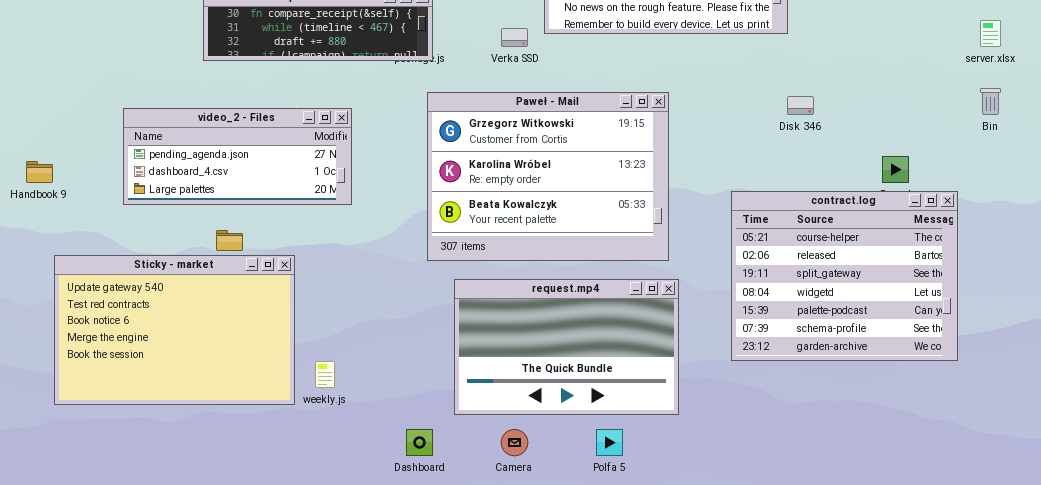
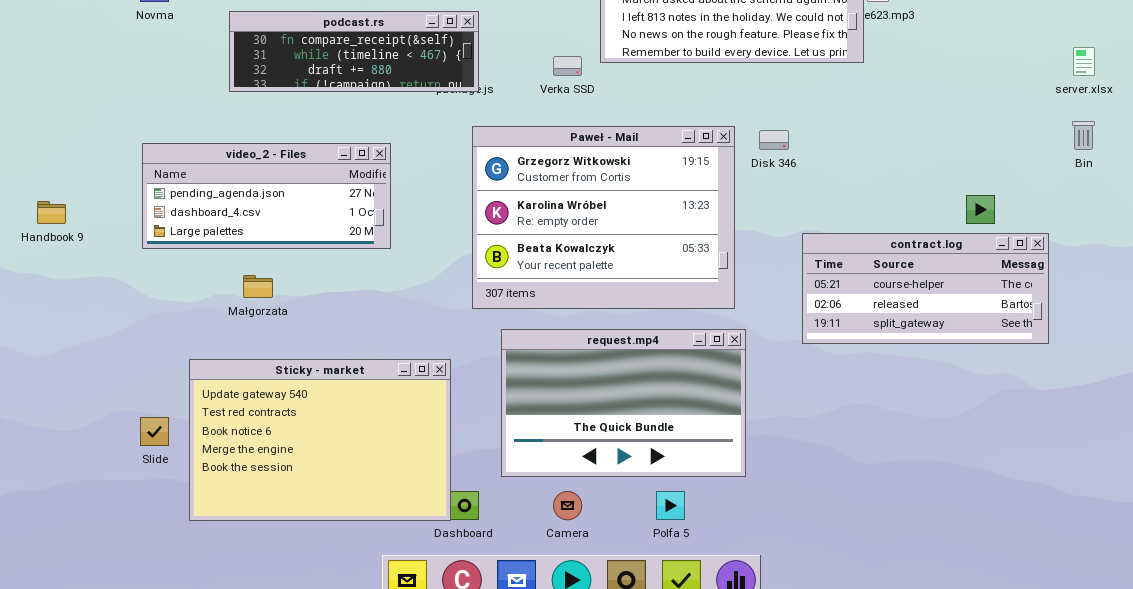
Disk 346: [787,96,814,115] -> [759,130,789,150], moved
contract.log: [731,191,958,361] -> [802,233,1049,344], resized
Sticky - market: [54,255,295,405] -> [189,359,451,521], moved

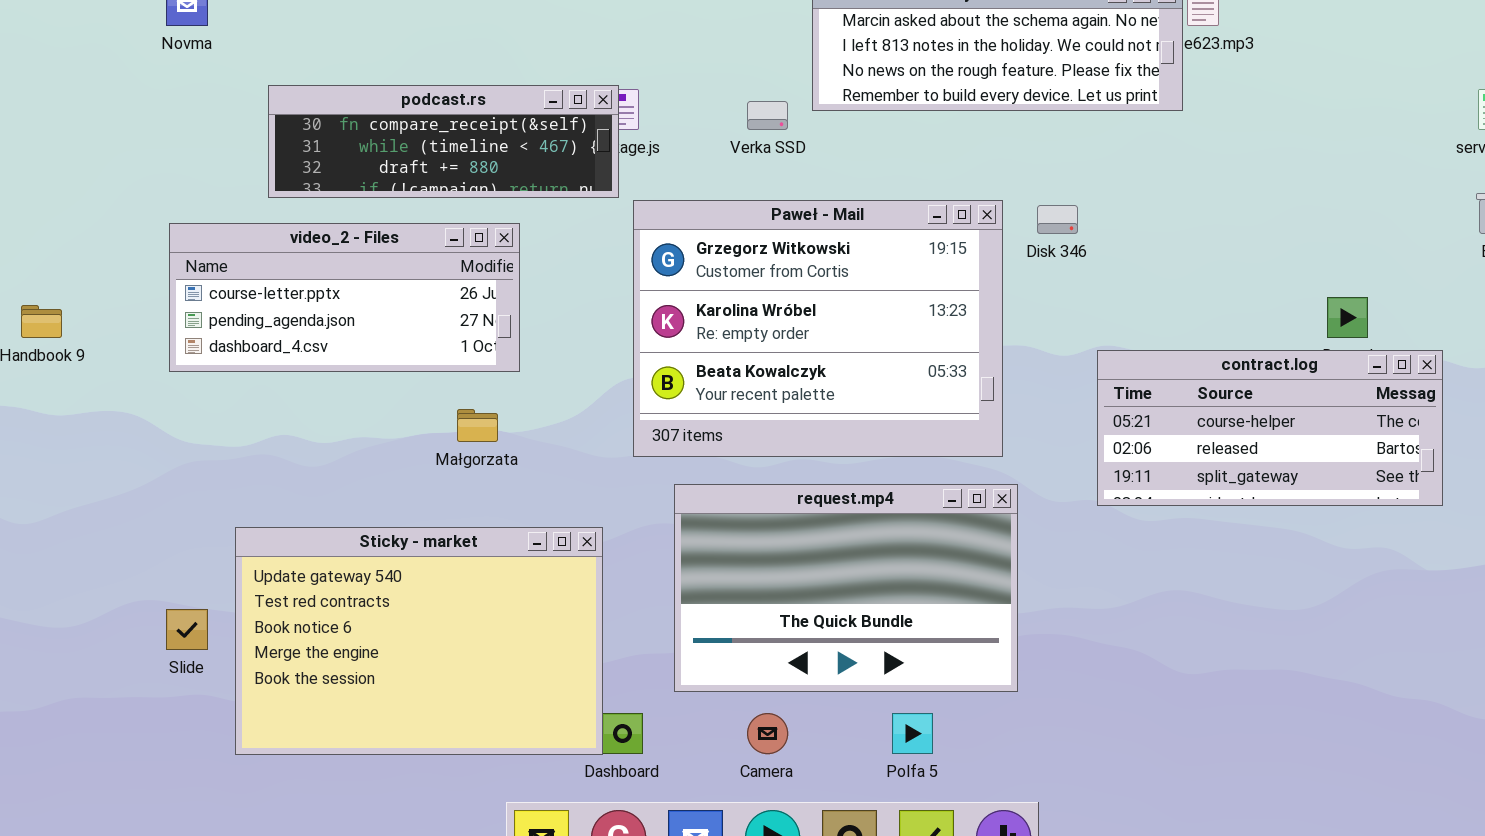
podcast.rs: [229,11,479,92] -> [268,85,619,198], moved
video_2 - Files: [142,143,391,249] -> [169,223,520,372], scrolled up 1 row
Małgorzata: [243,275,273,298] -> [457,409,498,442], moved

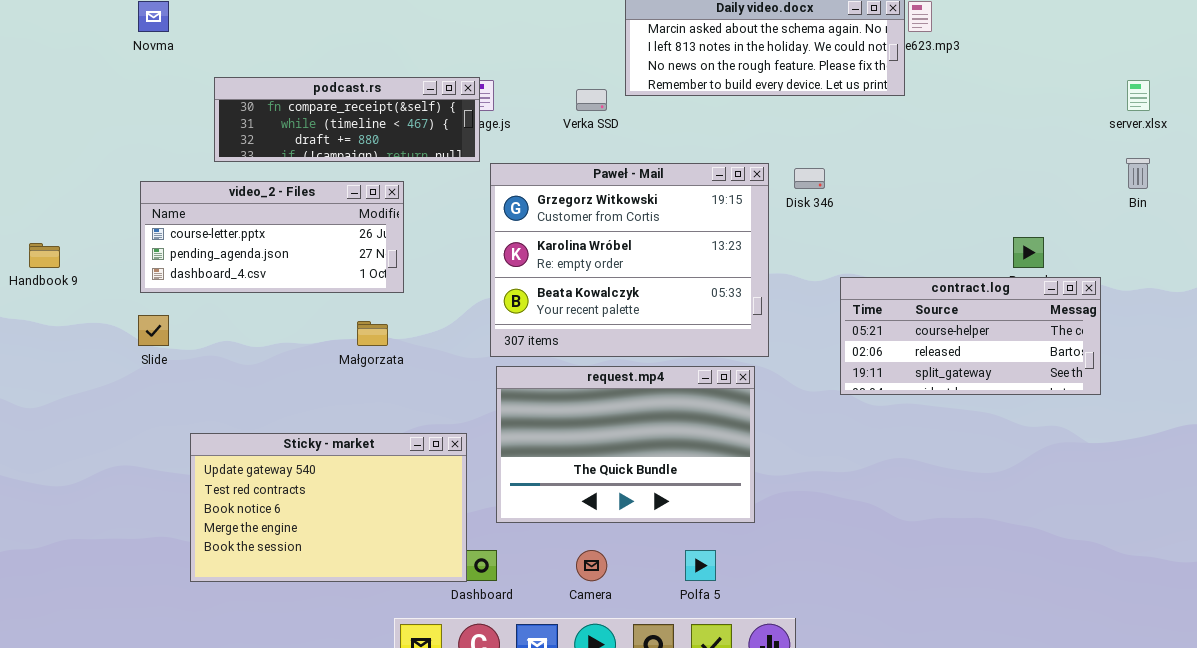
request.mp4: [674,484,1018,692] -> [496,366,755,523], moved
Sticky - market: [235,527,603,755] -> [190,433,467,582], resized
Slide: [166,609,208,650] -> [138,315,169,346], moved

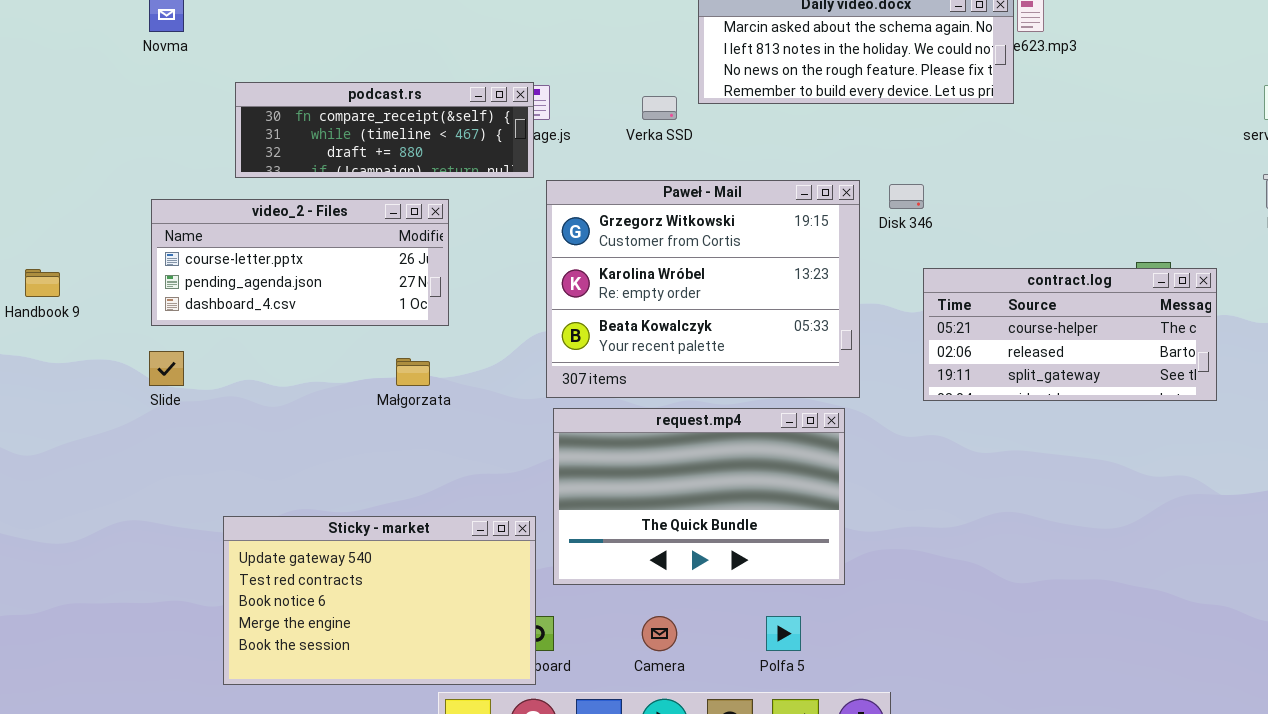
contract.log: [840,277,1101,395] -> [923,268,1217,401], moved
Sticky - market: [190,433,467,582] -> [223,516,536,685], moved

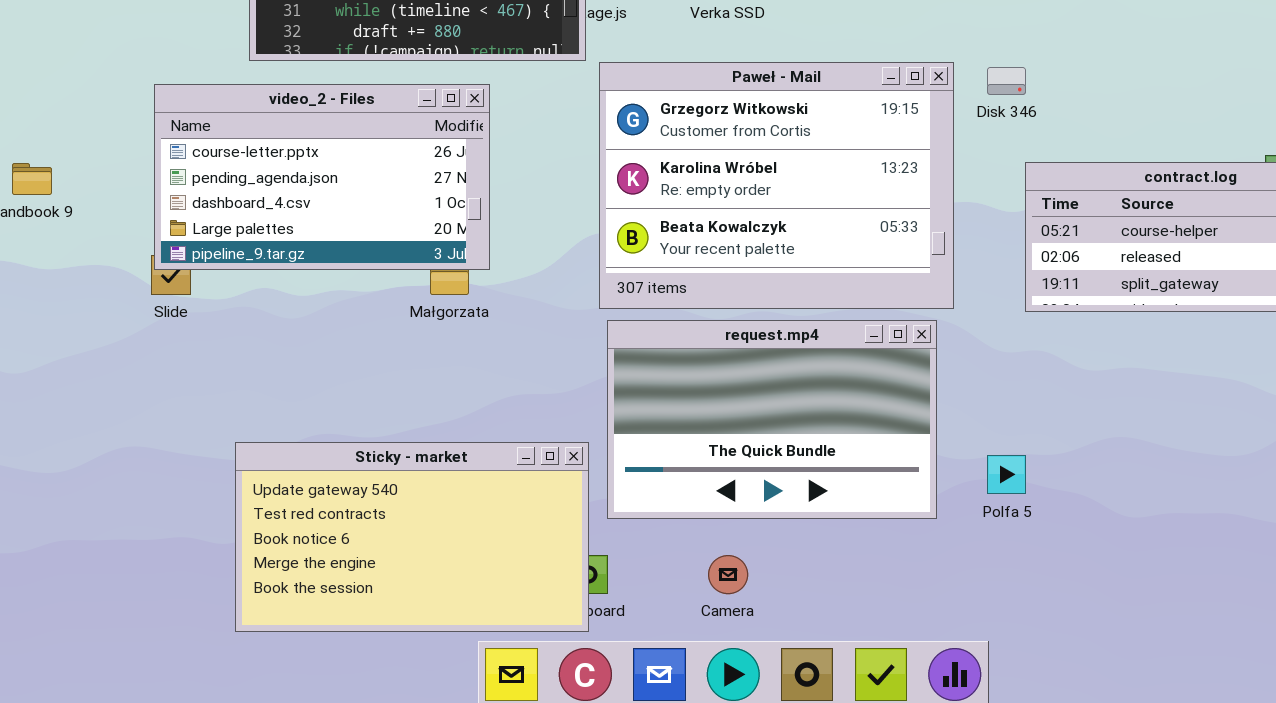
video_2 - Files: [151,199,449,326] -> [154,84,490,270], resized
Polfa 5: [766,616,801,651] -> [987,455,1026,494], moved

